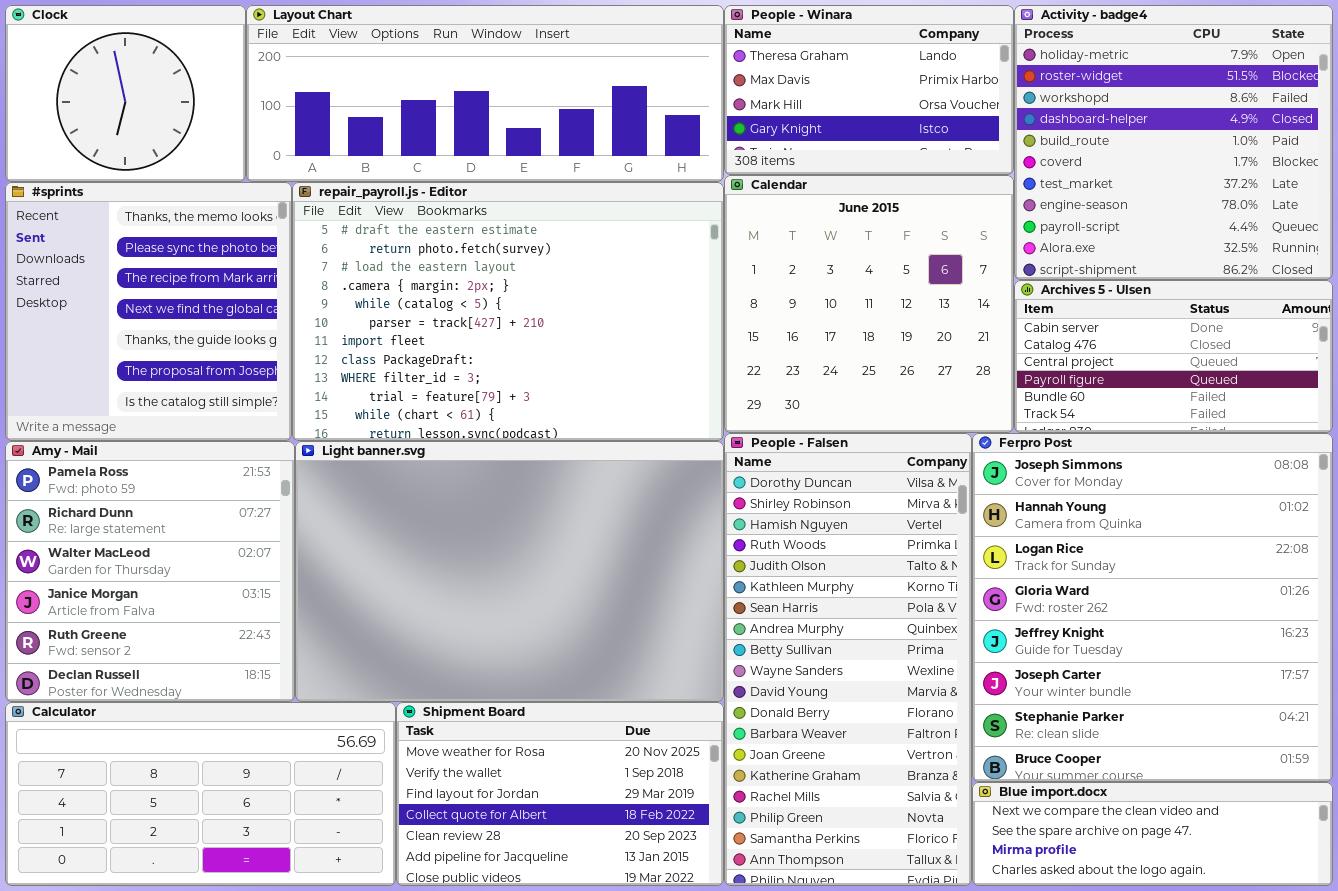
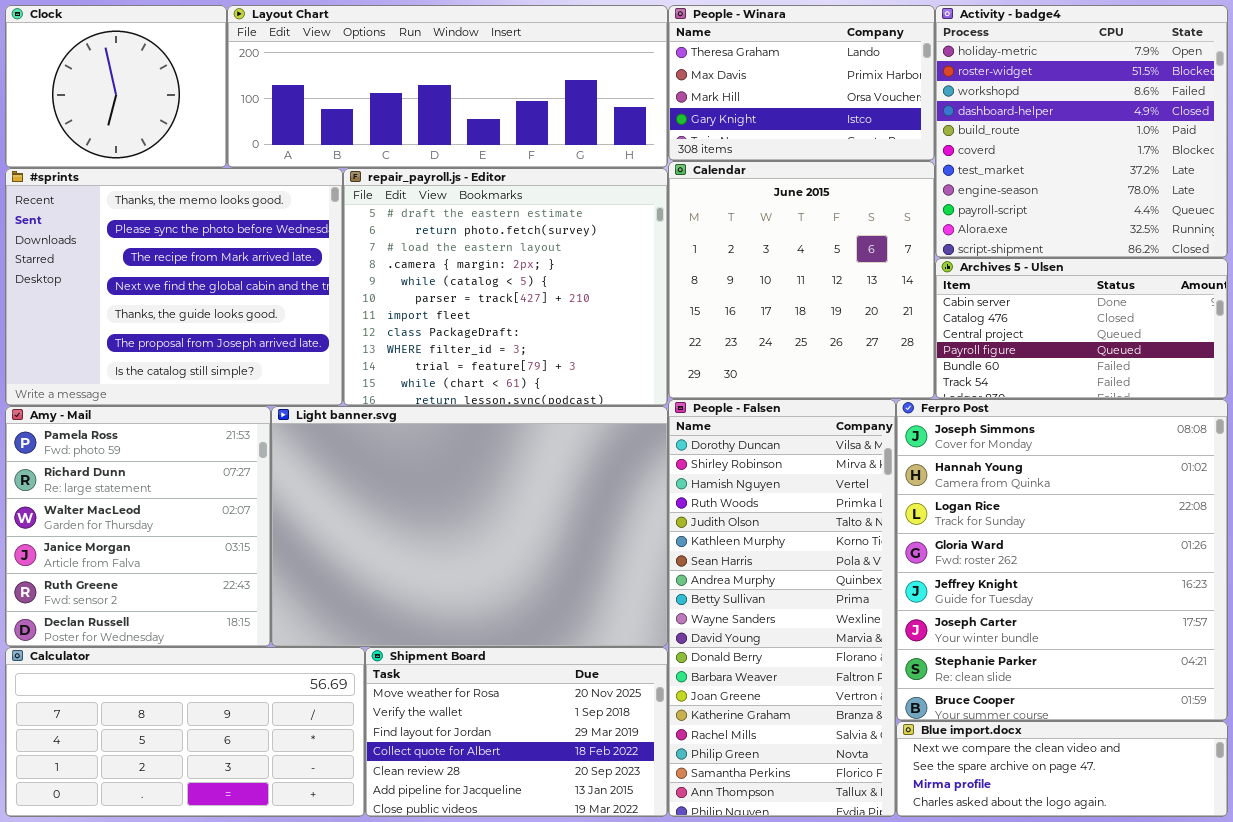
#sprints: [5,182,292,441] -> [5,168,343,406], resized
repair_payroll.js - Editor: [292,182,724,441] -> [343,168,668,406], resized

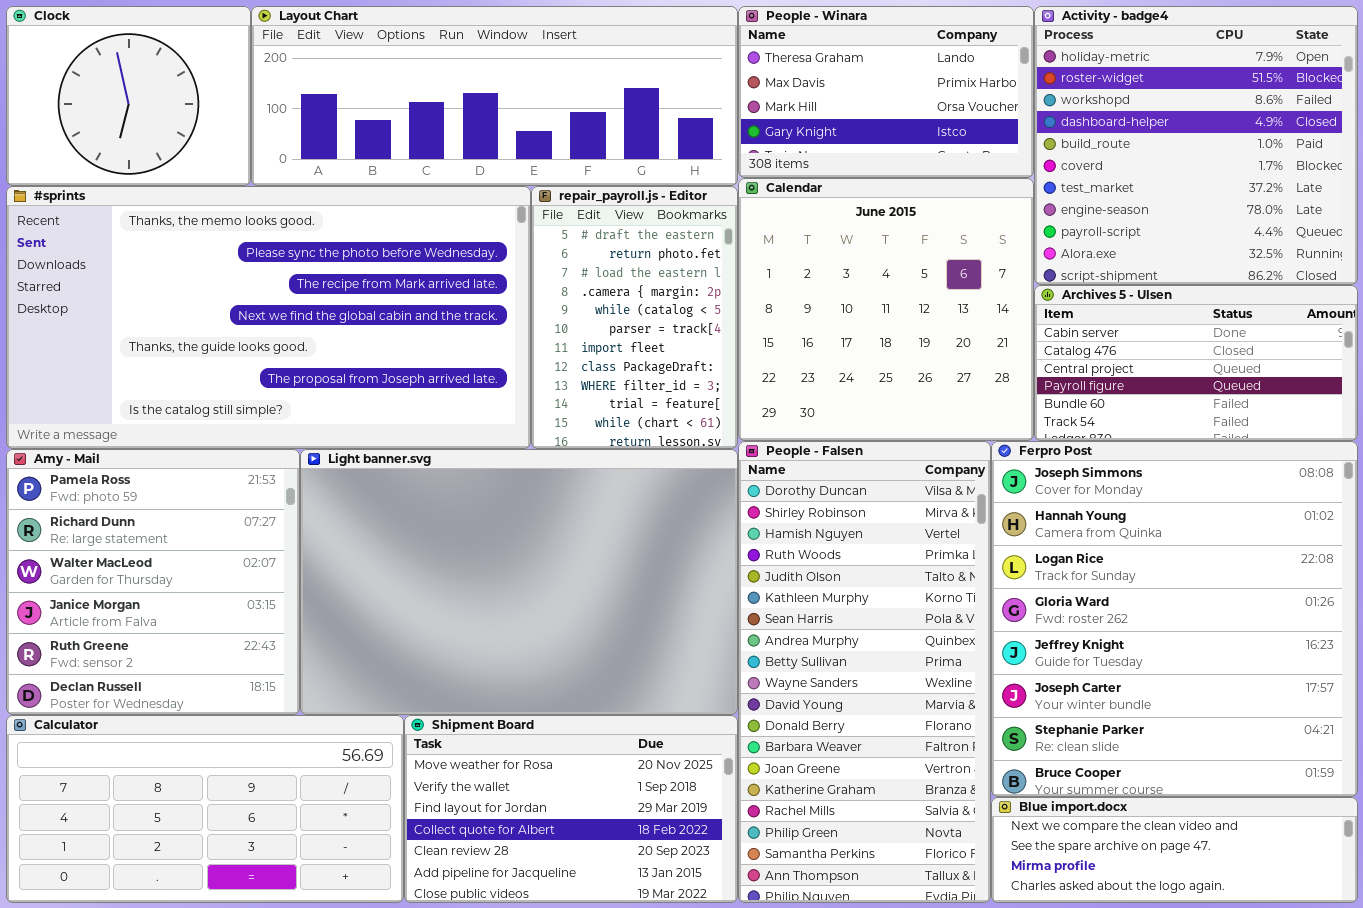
#sprints: [5,168,343,406] -> [6,186,531,449], resized
repair_payroll.js - Editor: [343,168,668,406] -> [531,186,738,449], resized

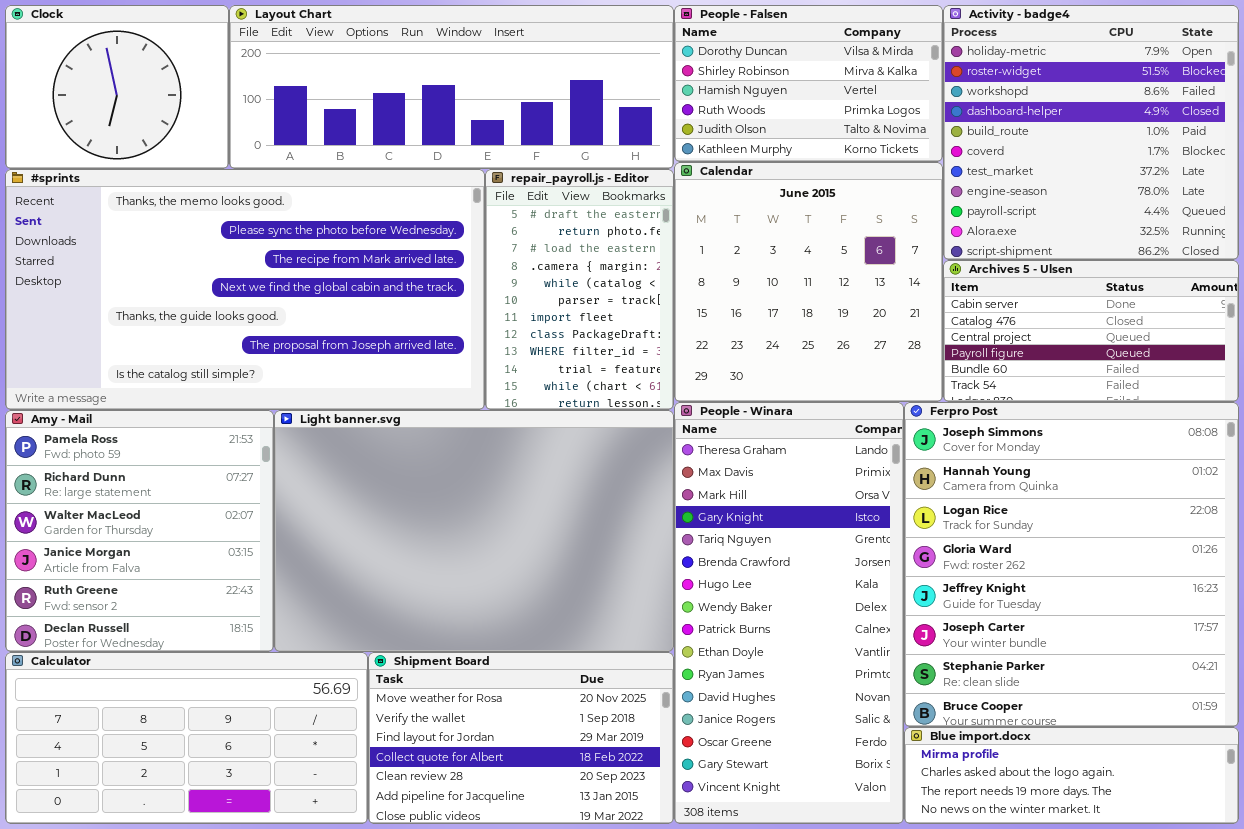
People - Winara: [738,6,1034,178] -> [674,402,904,824], moved, resized
People - Falsen: [738,441,991,903] -> [674,5,943,162], moved, resized
Blue import.docx: [991,797,1358,903] -> [904,727,1239,824], scrolled down 2 rows

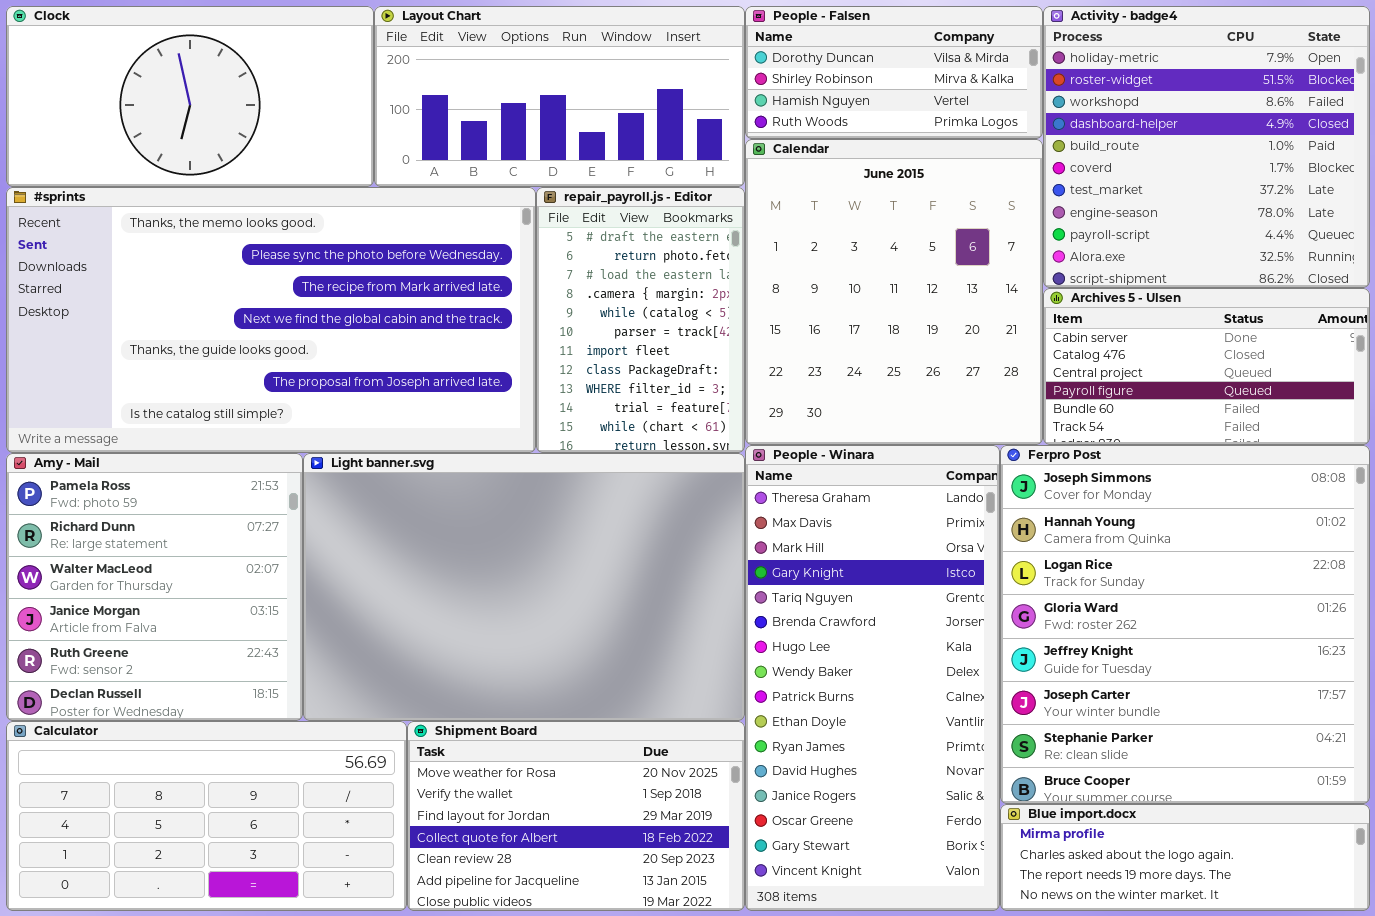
Clock: [5,5,229,169] -> [6,6,374,187], resized
Layout Chart: [229,5,674,169] -> [374,6,745,187], resized
People - Falsen: [674,5,943,162] -> [745,6,1043,139], resized
Calendar: [674,162,943,402] -> [745,139,1043,445], resized

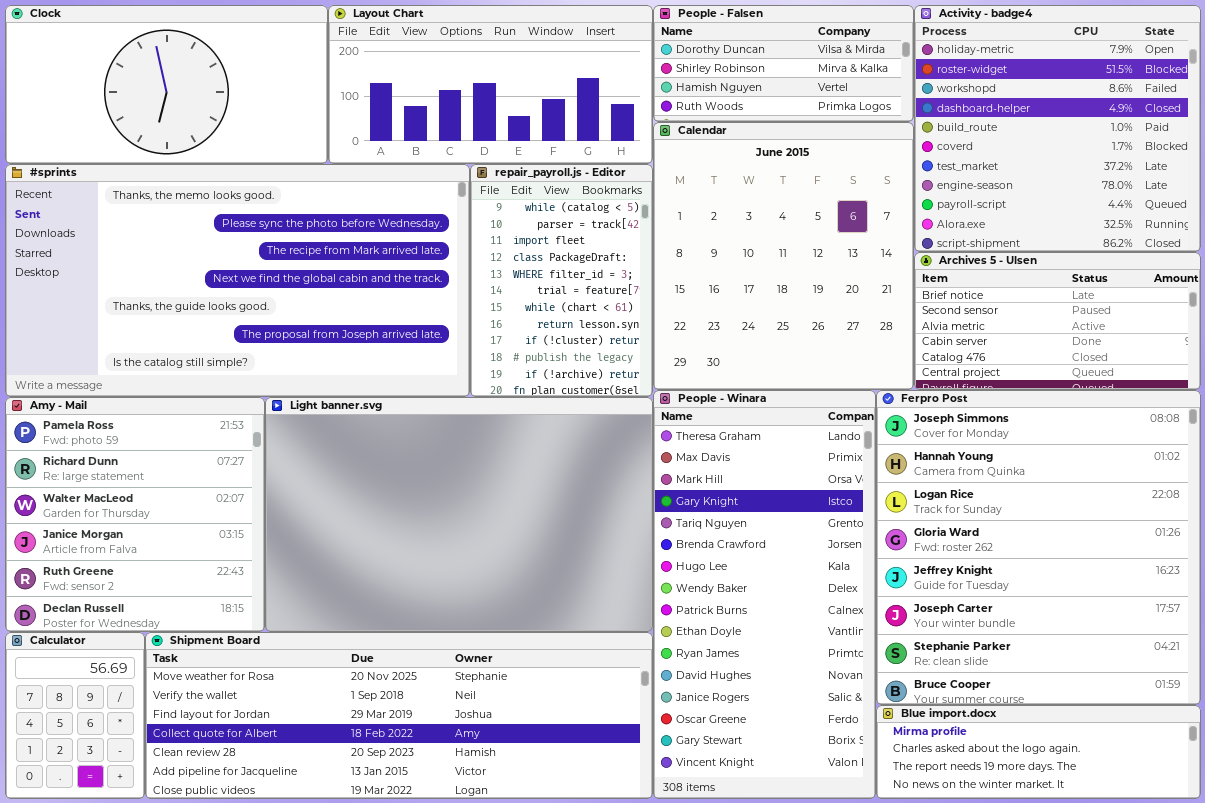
repair_payroll.js - Editor: [536,187,745,453] -> [470,164,653,397], scrolled down 4 rows
Archives 5 - Ulsen: [1043,288,1370,445] -> [914,252,1201,390], scrolled up 3 rows
Calculator: [6,721,407,911] -> [5,632,145,799], resized
Shipment Board: [407,721,745,911] -> [145,632,653,799], resized

